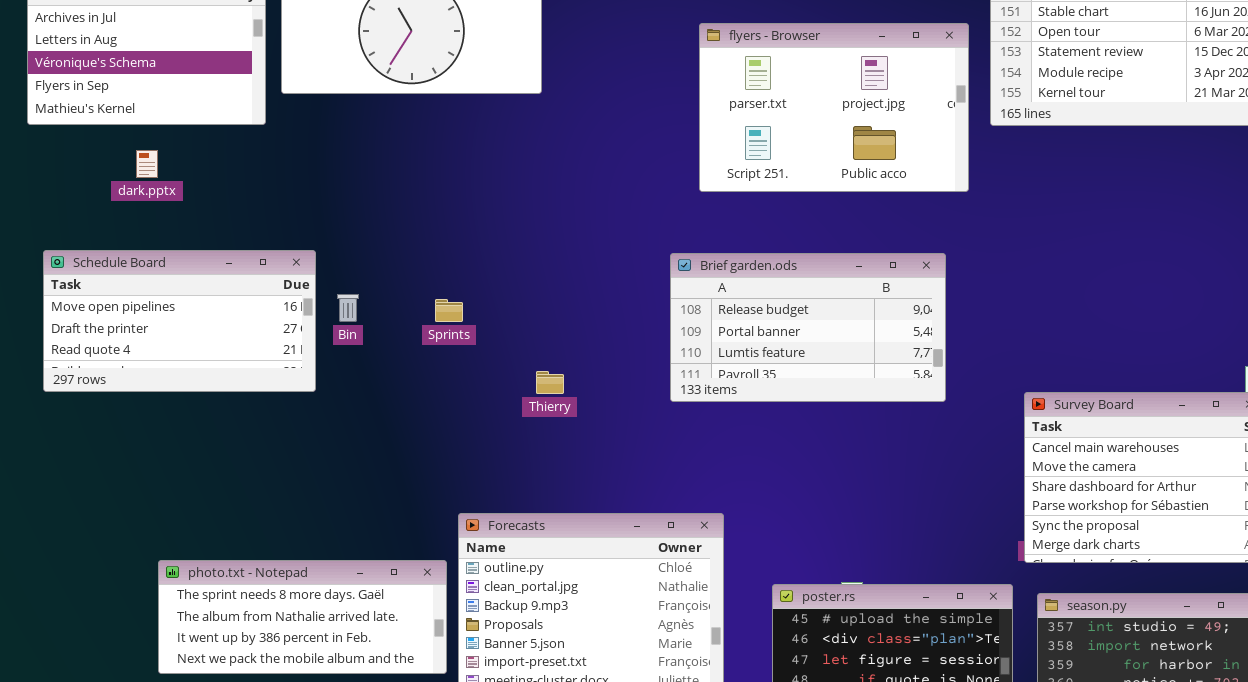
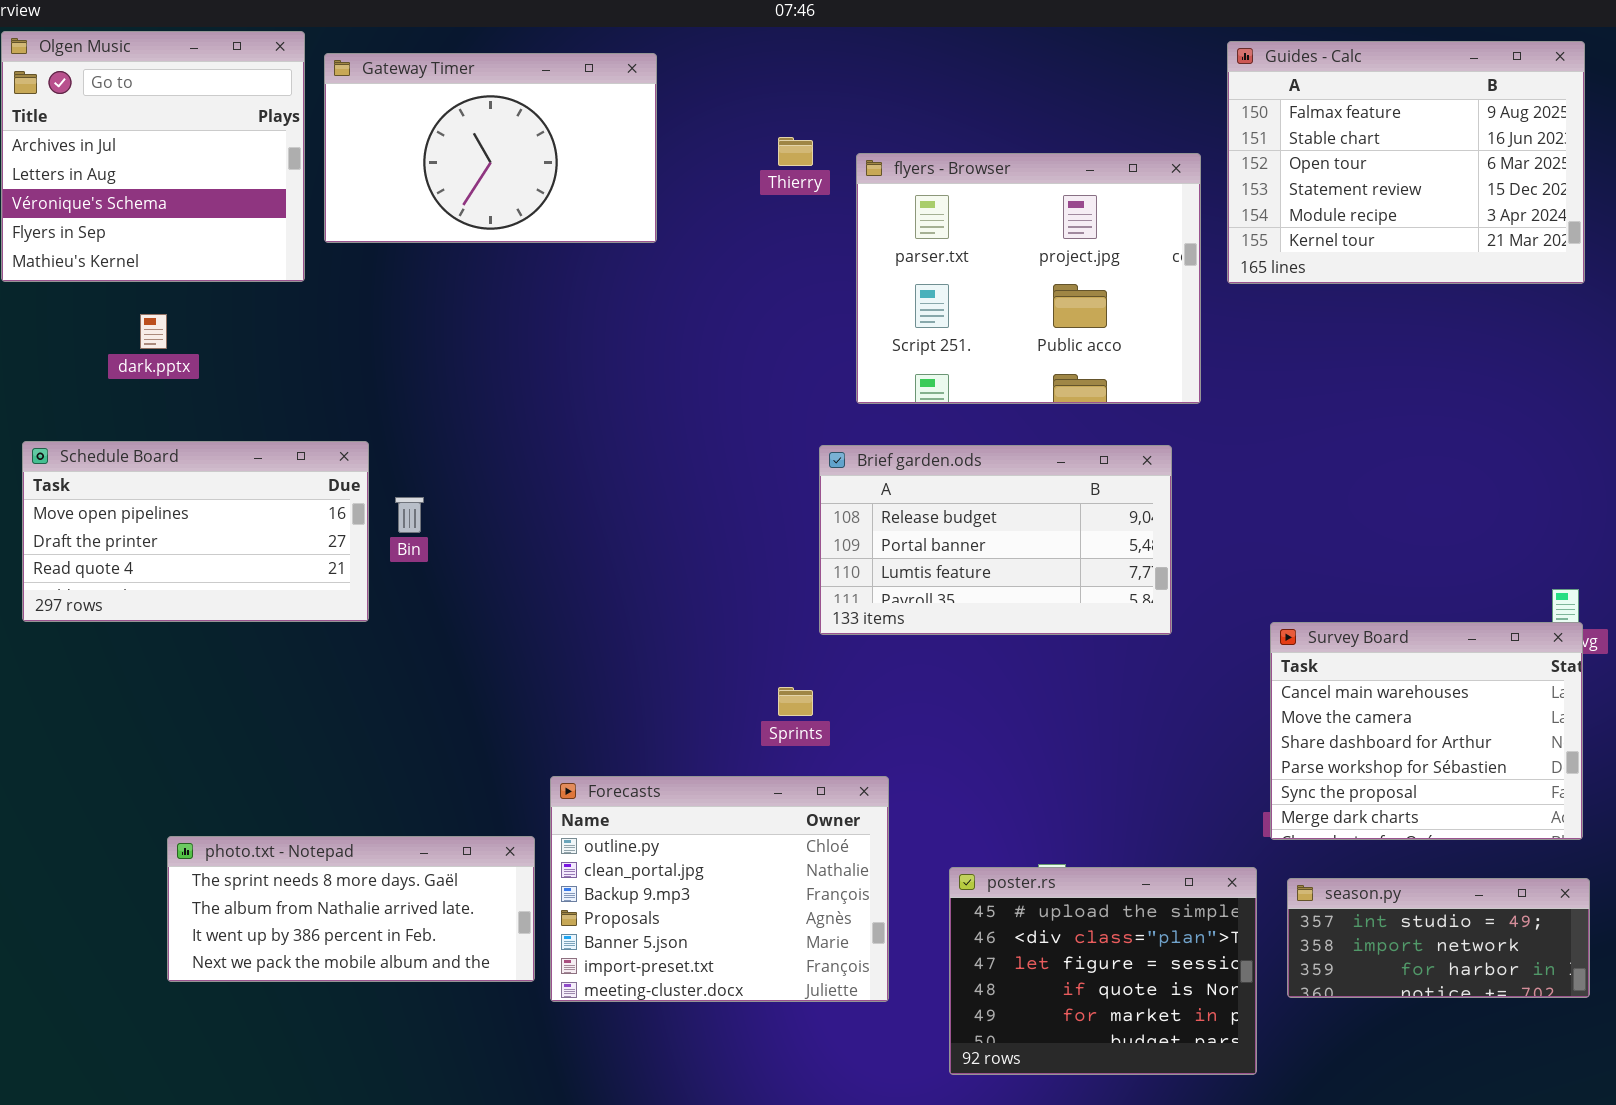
flyers - Browser: [699,23,969,192] -> [856,153,1201,404], resized
Sprints: [435,299,463,322] -> [778,687,813,716], moved
Thierry: [536,371,564,394] -> [778,137,813,166], moved

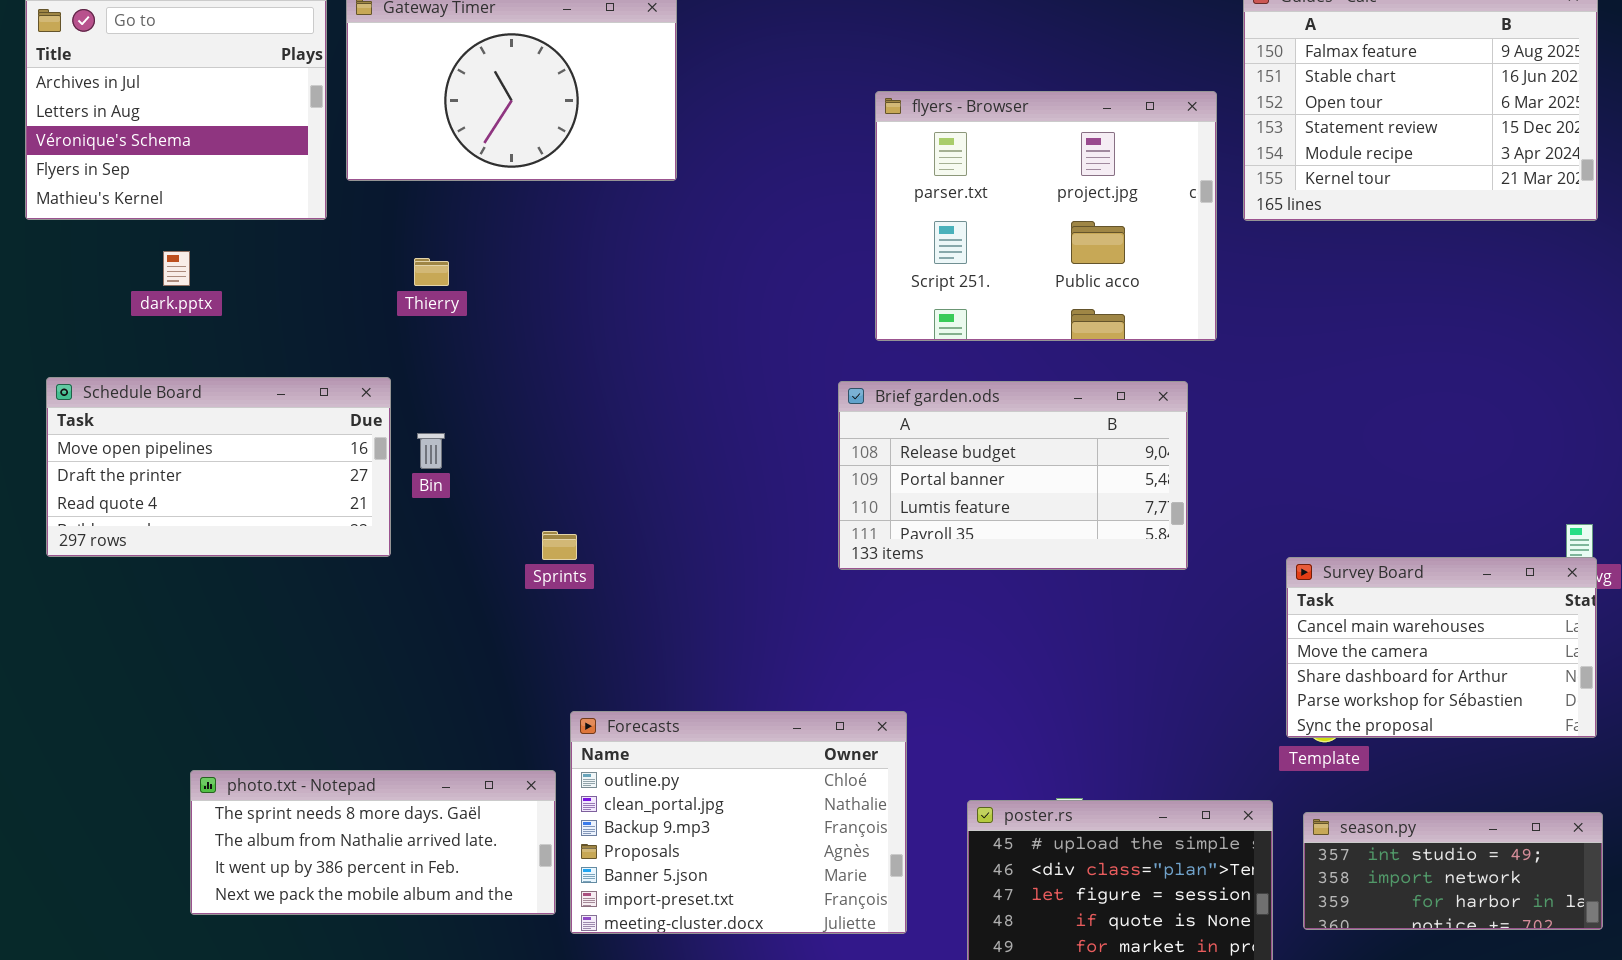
Thierry: [778,137,813,166] -> [414,258,449,286], moved
Survey Board: [1270,622,1583,840] -> [1286,557,1597,738], resized
Sprints: [778,687,813,716] -> [542,531,577,560], moved

